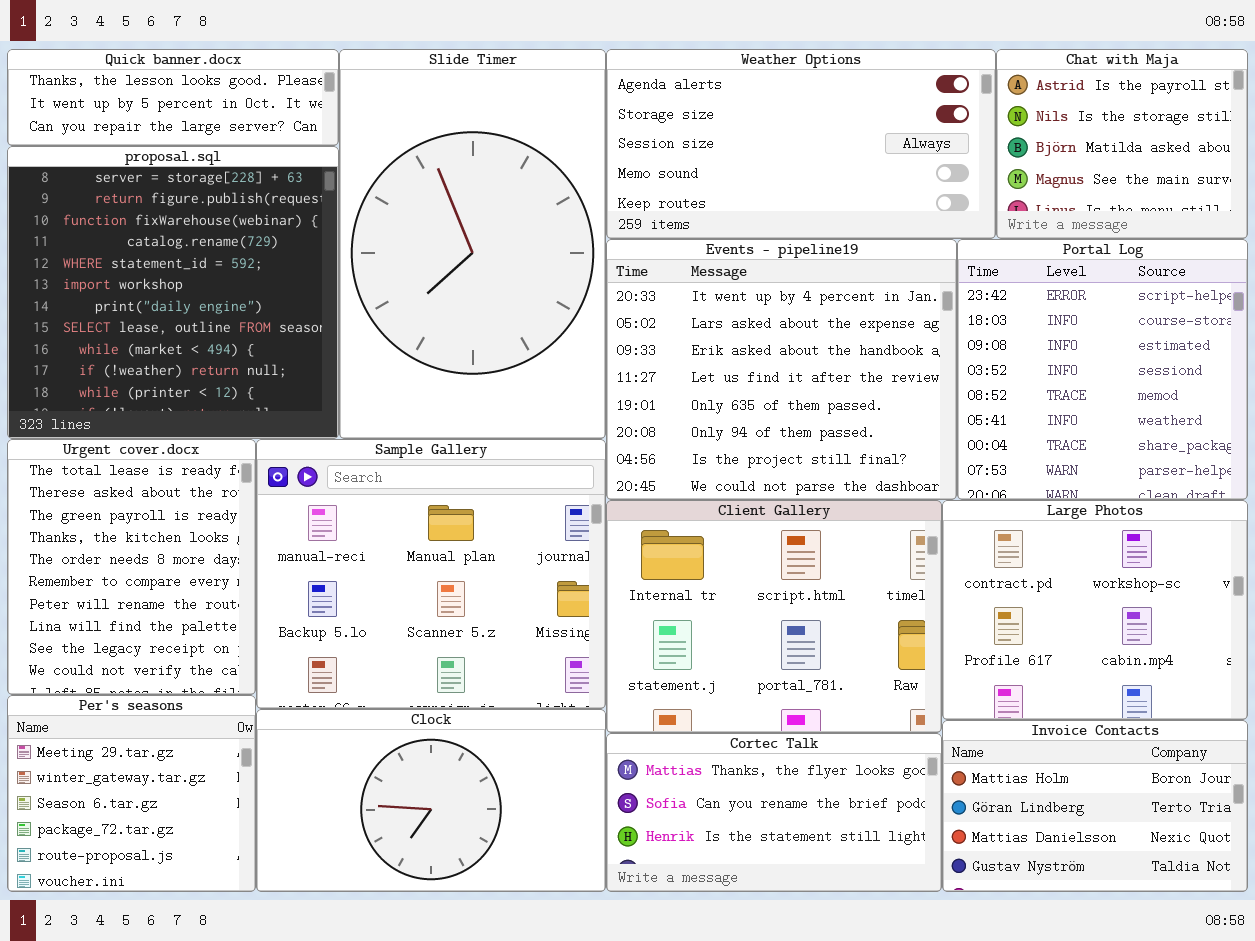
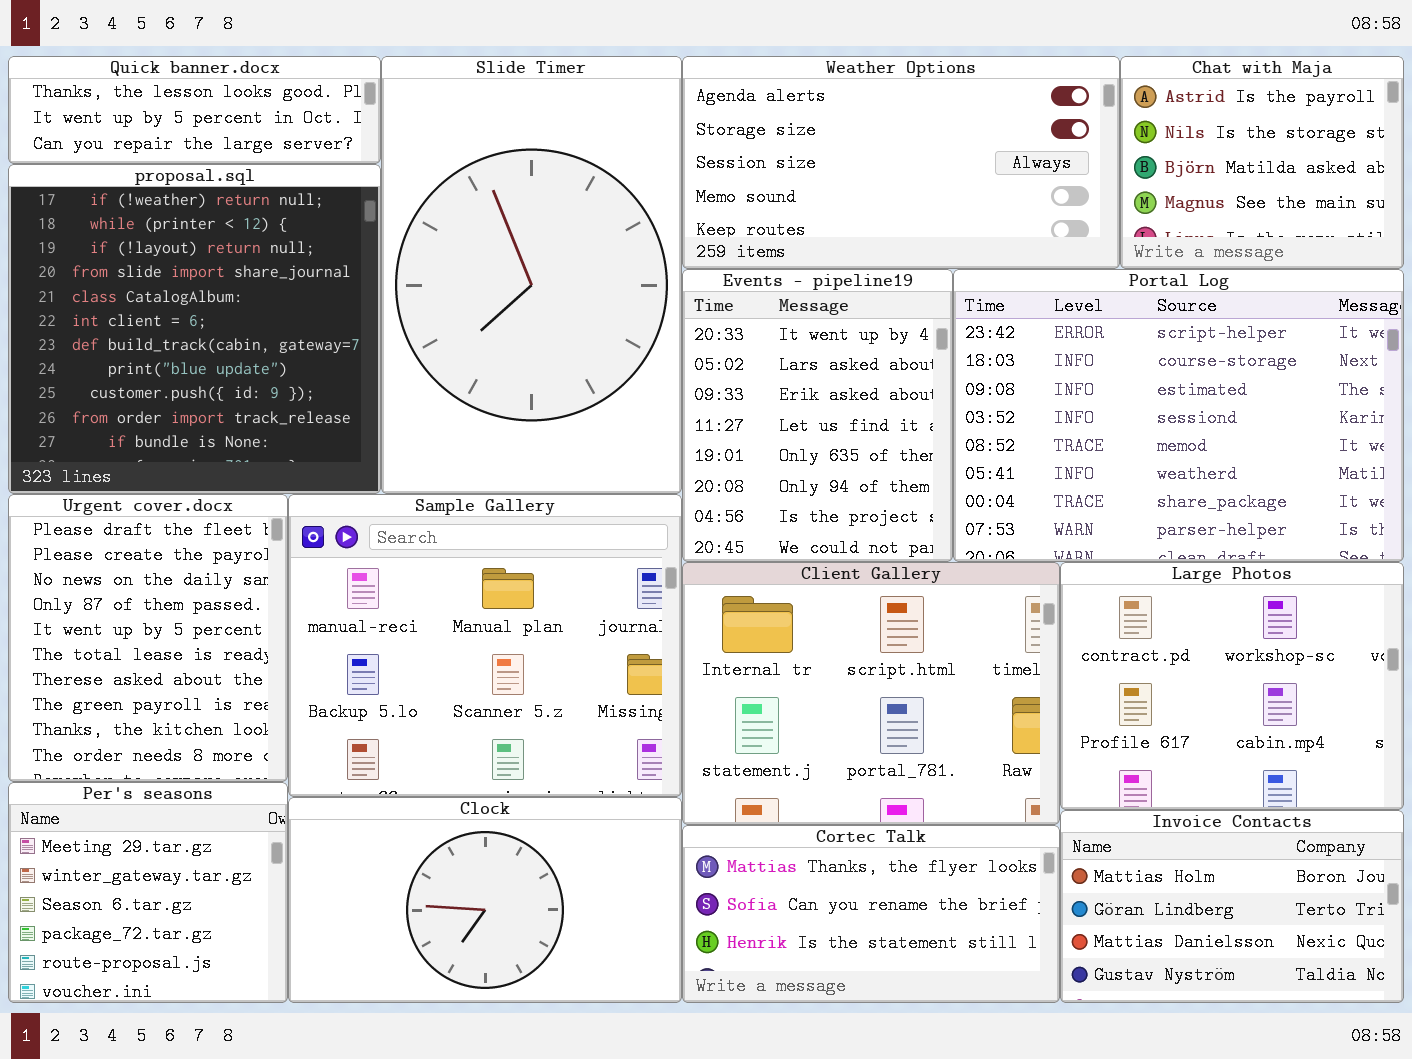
proposal.sql: [7,146,339,439] -> [8,164,381,494], scrolled down 9 rows
Events - pipeline19: [606,239,957,500] -> [682,269,953,562], resized
Portal Log: [957,239,1248,500] -> [953,269,1404,562], resized
Urgent cover.docx: [7,439,256,695] -> [8,494,288,782], scrolled up 5 rows

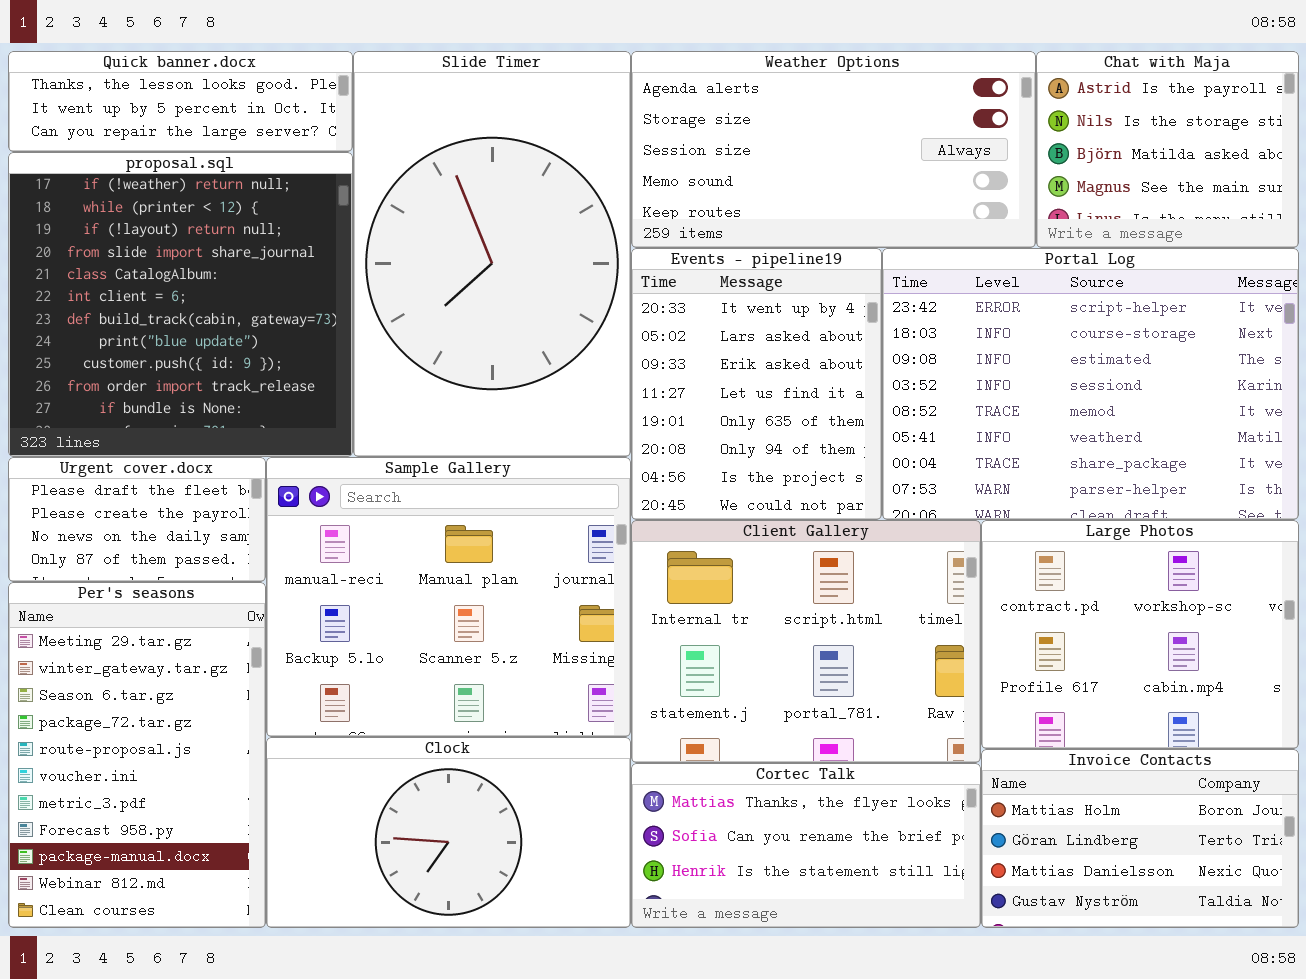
Urgent cover.docx: [8,494,288,782] -> [8,457,266,582], resized
Per's seasons: [8,782,288,1003] -> [8,582,266,928], resized

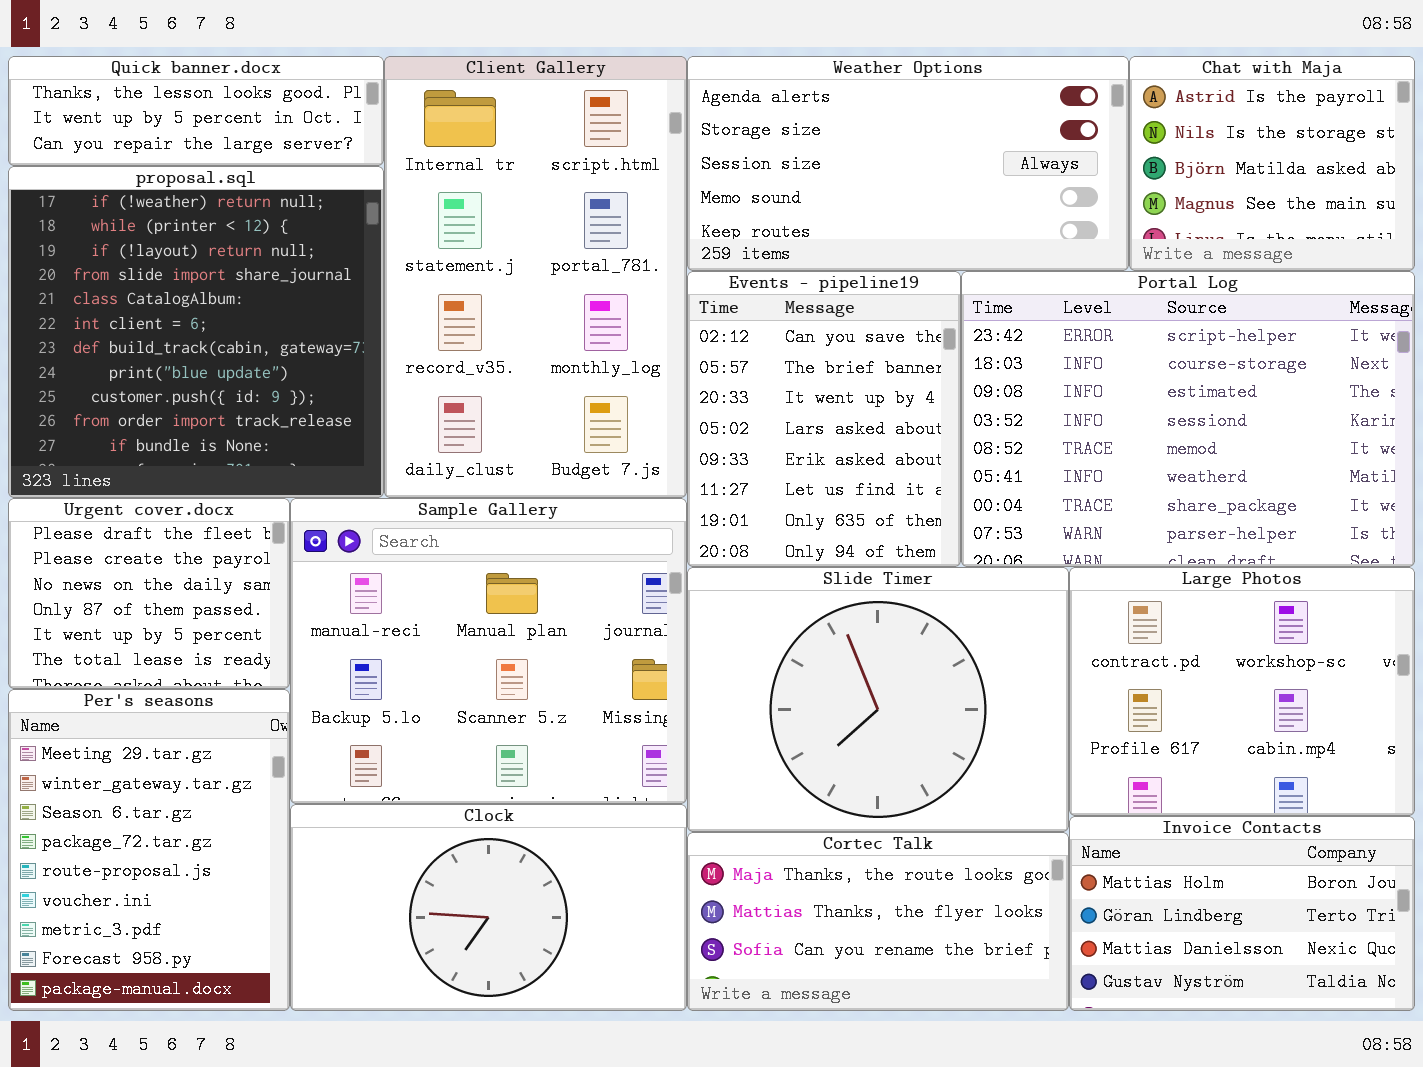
Slide Timer: [353,51,631,457] -> [687,567,1069,832], moved, resized
Events - pipeline19: [631,248,882,520] -> [687,271,961,567], scrolled up 2 rows
Urgent cover.docx: [8,457,266,582] -> [8,498,290,689], resized
Client Gallery: [631,520,981,763] -> [384,56,687,498], moved, resized
Per's seasons: [8,582,266,928] -> [8,689,290,1011], resized
Cortec Talk: [631,763,981,928] -> [687,832,1069,1011], scrolled up 1 row

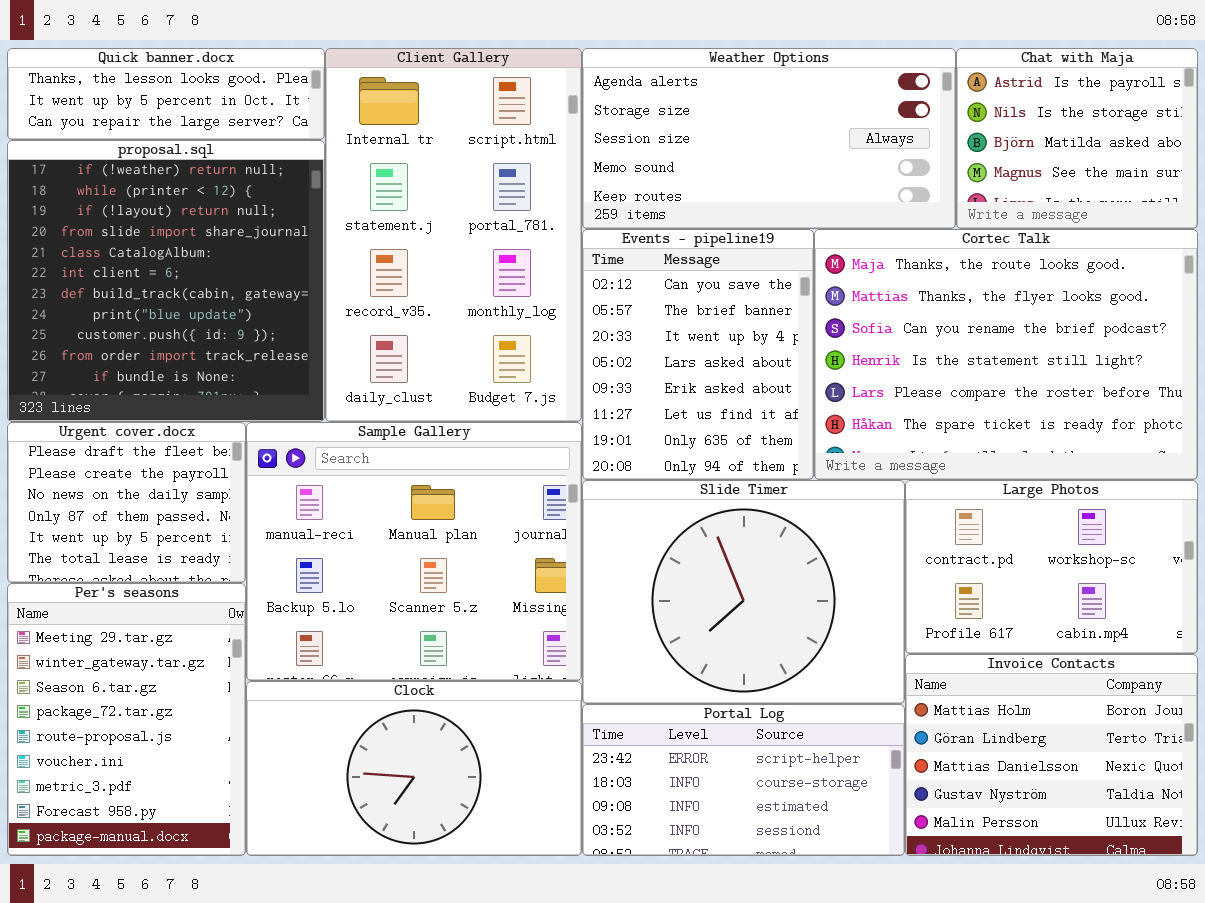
Portal Log: [961,271,1415,567] -> [582,704,905,856], moved, resized
Large Photos: [1069,567,1415,816] -> [905,480,1198,654], resized
Invoice Contacts: [1069,816,1415,1011] -> [905,654,1198,856], resized
Cortec Talk: [687,832,1069,1011] -> [814,229,1198,480], moved, resized

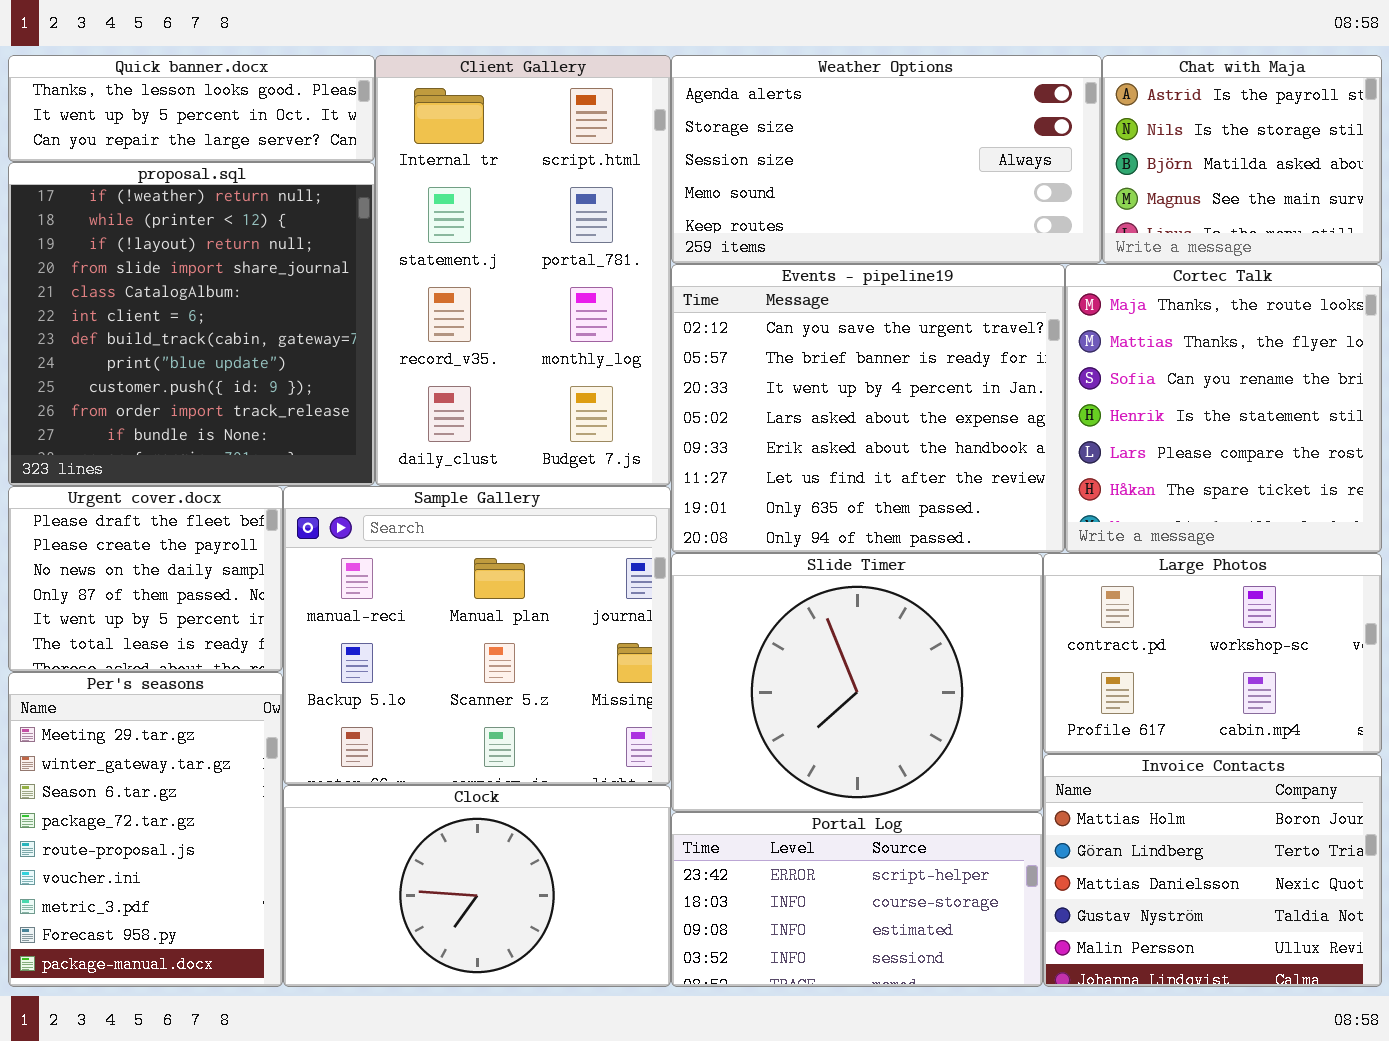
Events - pipeline19: [582,229,814,480] -> [671,264,1065,553], resized
Cortec Talk: [814,229,1198,480] -> [1065,264,1382,553], resized

